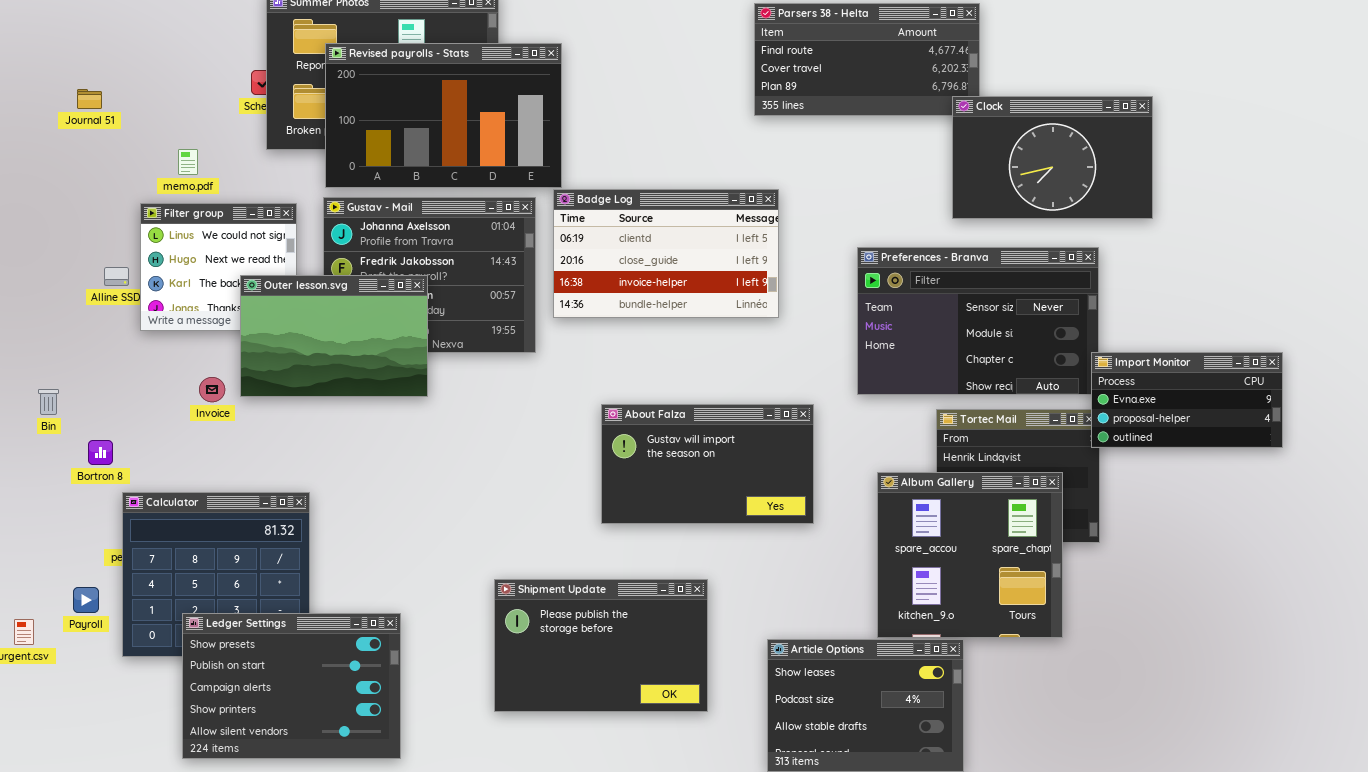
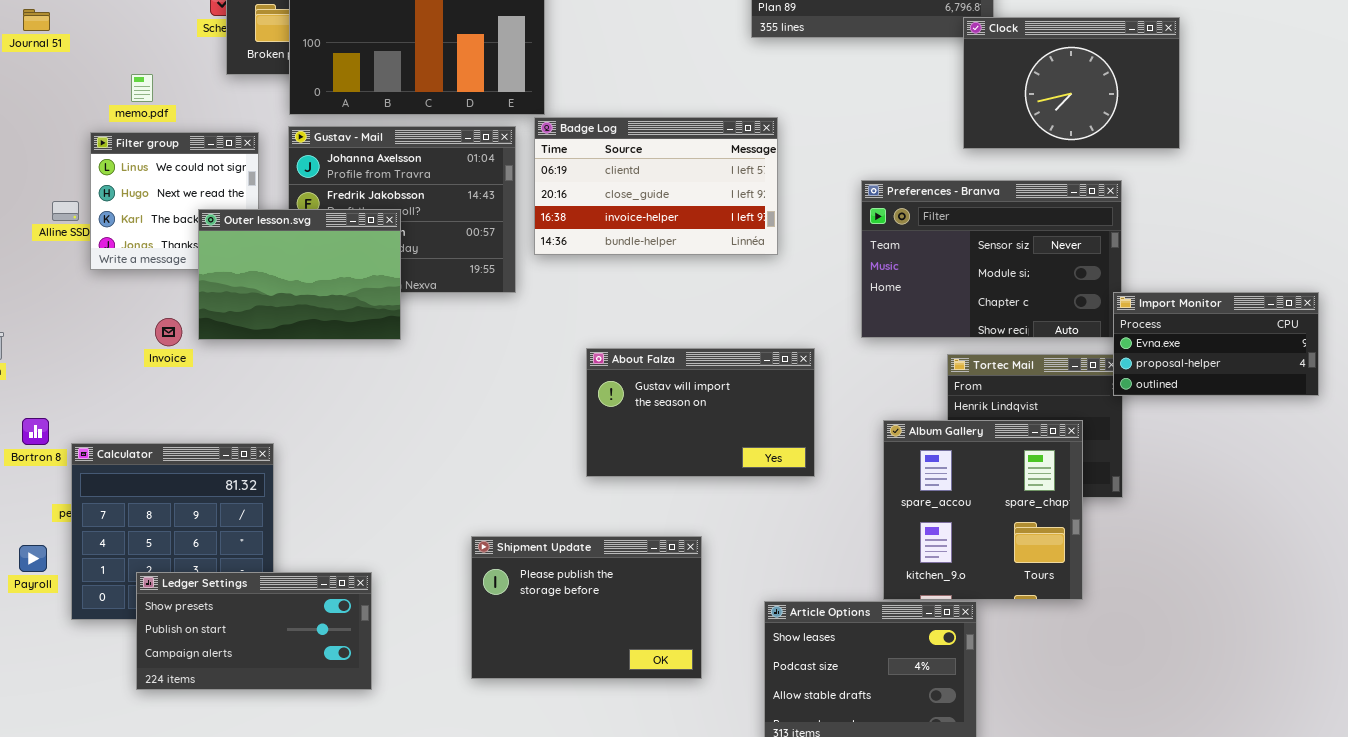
Bortron 8: [88,440,113,465] -> [22,418,49,445], moved
Ledger Settings: [182,613,401,759] -> [136,572,372,690], resized

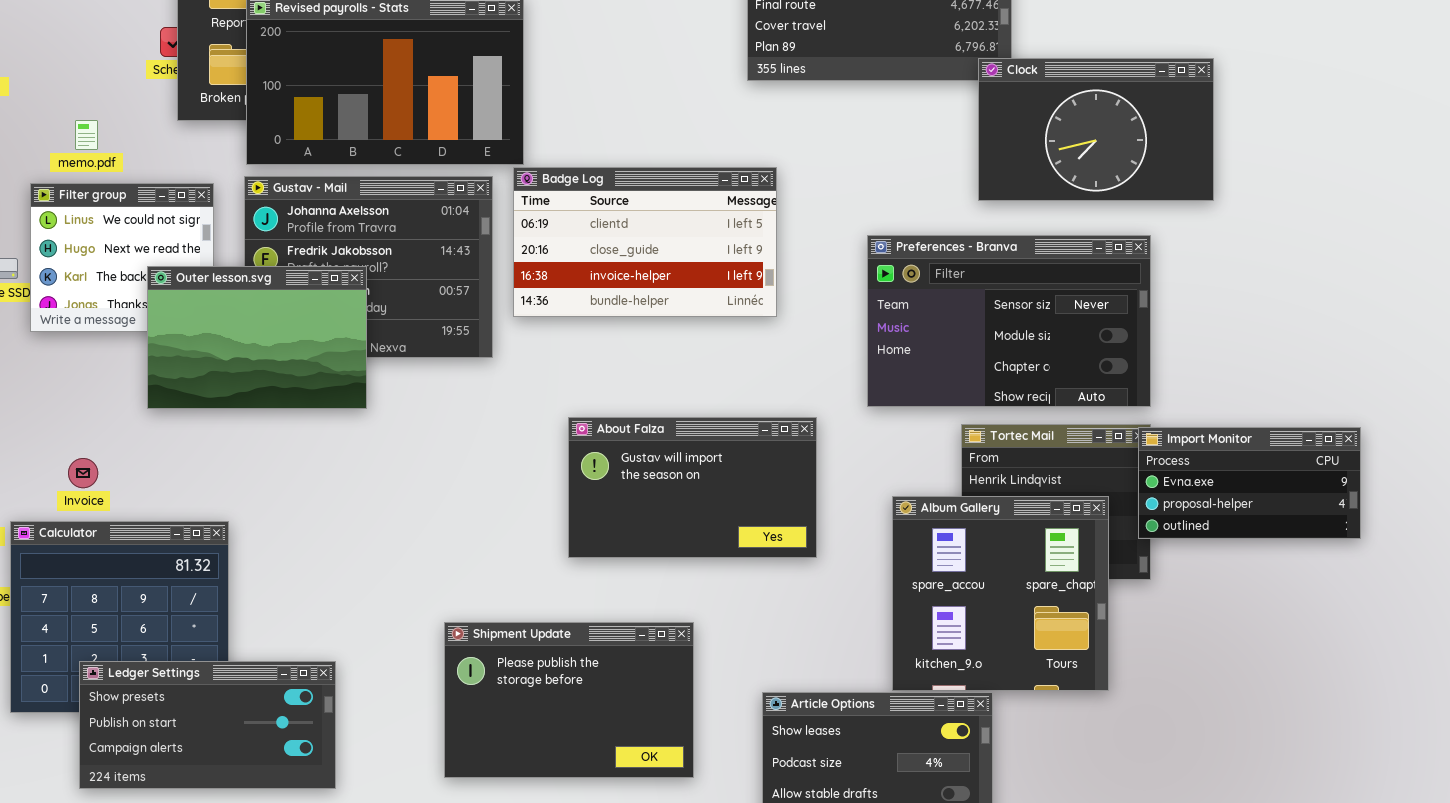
Import Monitor: [1113,292,1319,396] -> [1138,427,1361,539], moved
Invoice: [155,318,182,346] -> [68,458,98,488], moved

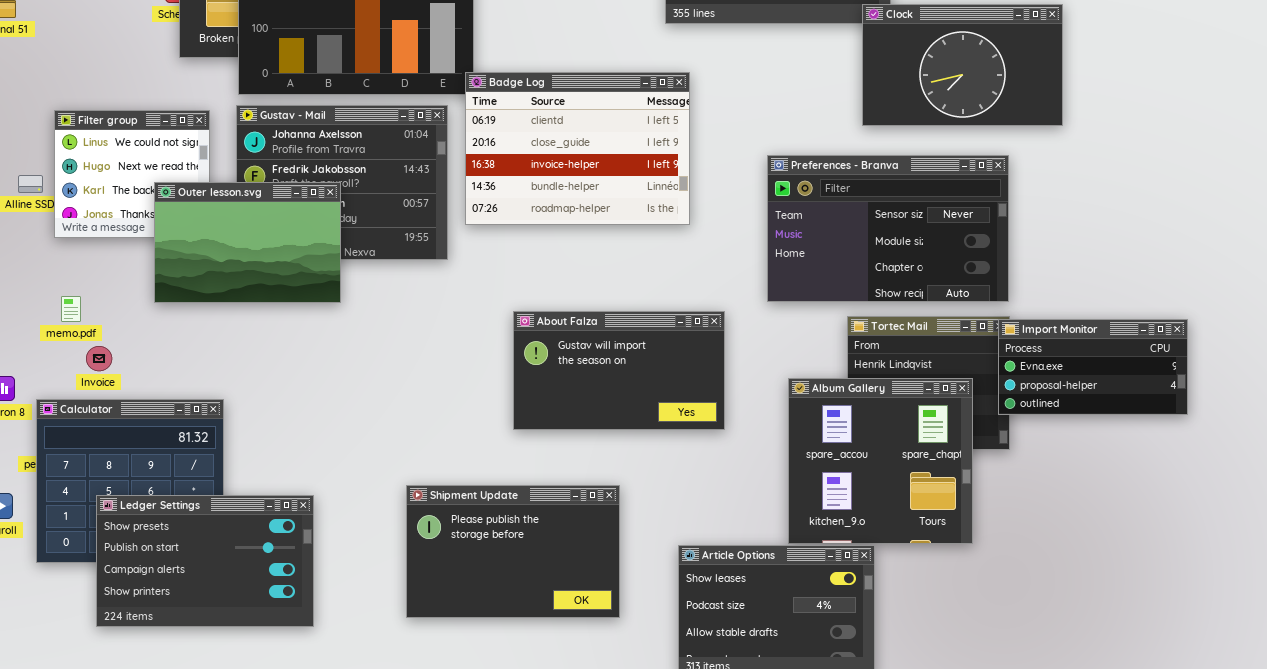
memo.pdf: [75,120,98,150] -> [61,296,81,322], moved
Badge Log: [513,167,777,317] -> [465,72,690,225], resized
Ledger Settings: [79,661,336,789] -> [96,495,314,627], resized

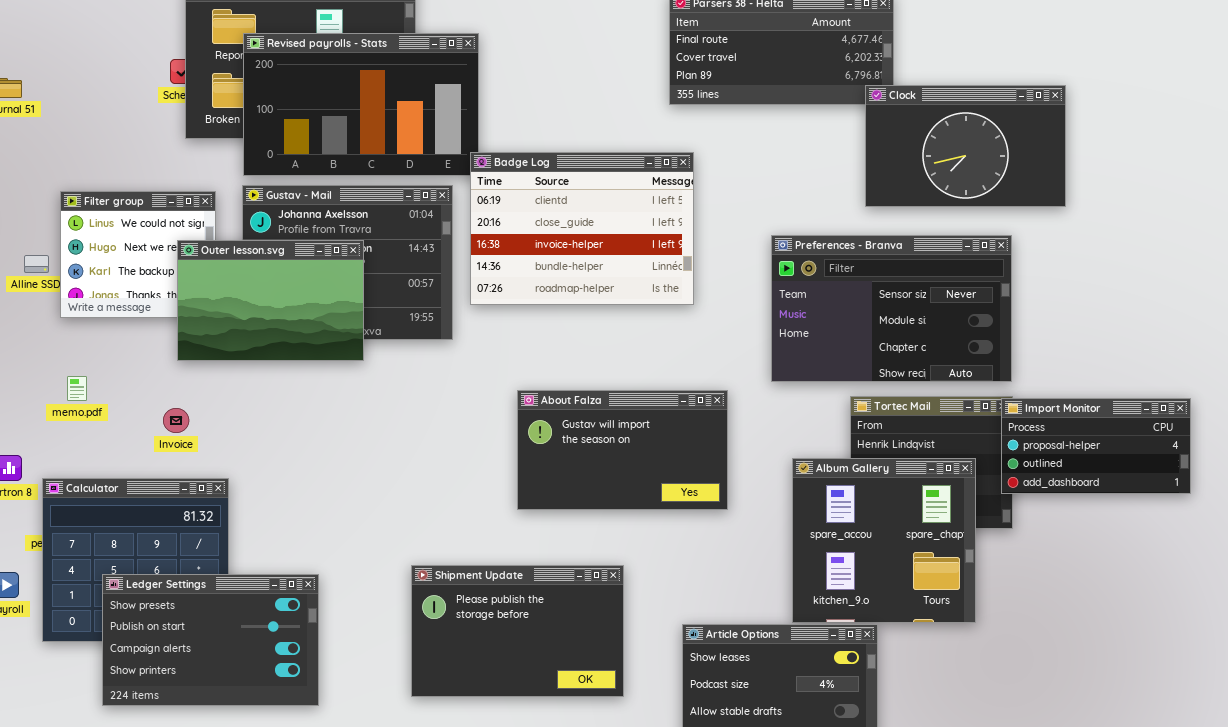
Outer lesson.svg: [154,182,341,303] -> [177,240,364,361], moved
Import Monitor: [998,319,1188,415] -> [1001,398,1191,494], scrolled down 1 row
Invoice: [86,346,112,371] -> [163,408,189,433], moved

